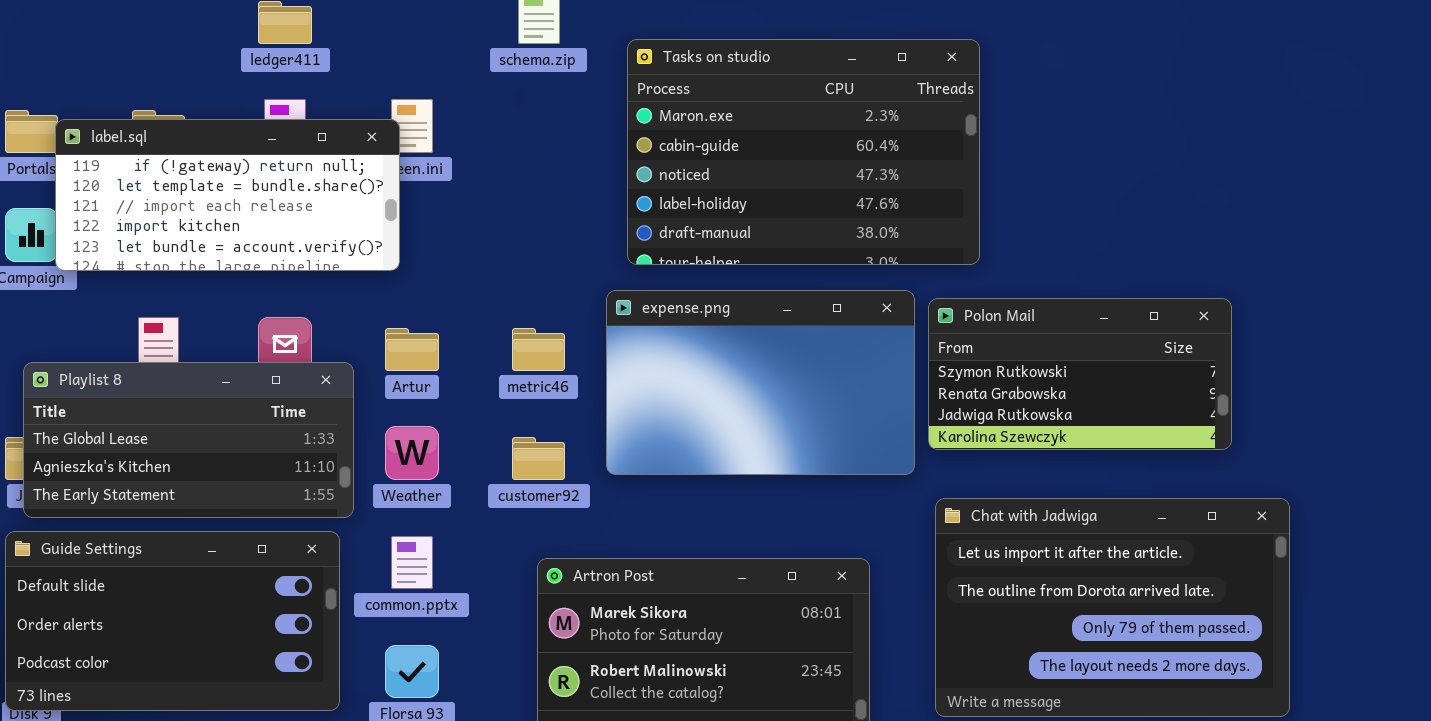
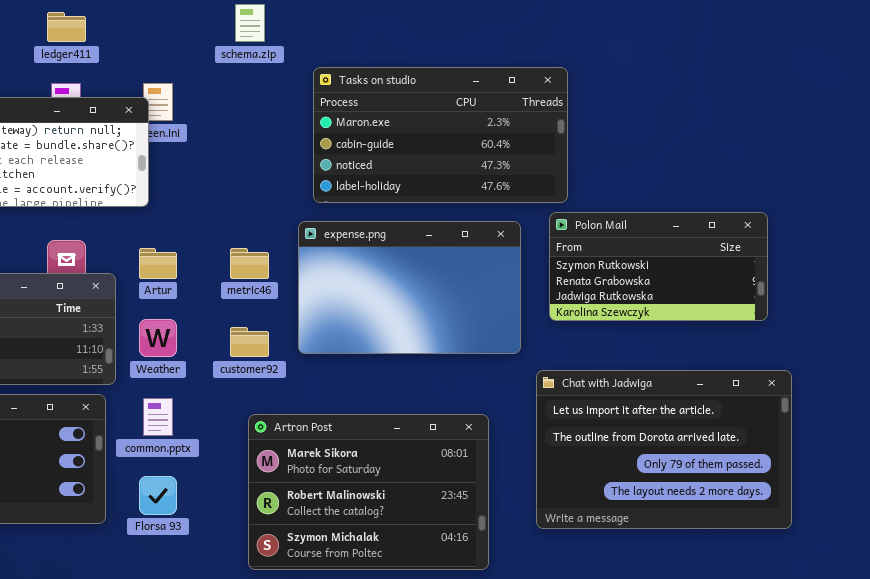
Tasks on studio: [627,39,980,265] -> [313,67,568,203], resized
Polon Mail: [928,298,1232,450] -> [549,212,768,321], moved

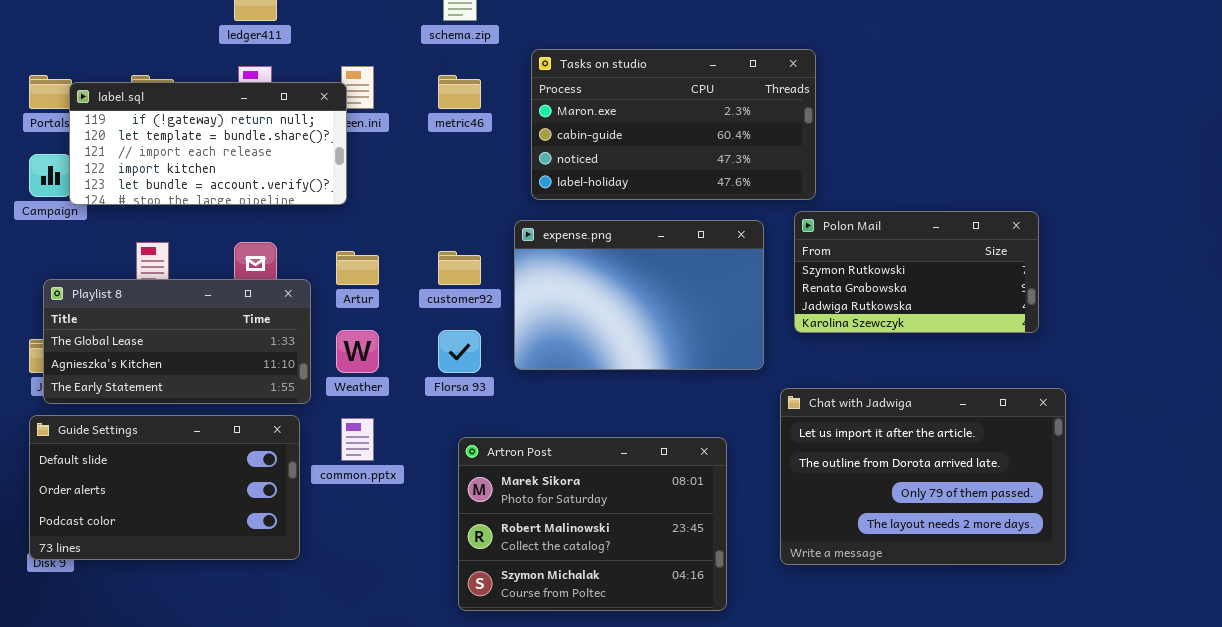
metric46: [230,248,269,279] -> [438,75,481,109], moved
customer92: [230,327,269,357] -> [438,251,481,285], moved
Florsa 93: [139,476,177,515] -> [438,330,481,373], moved

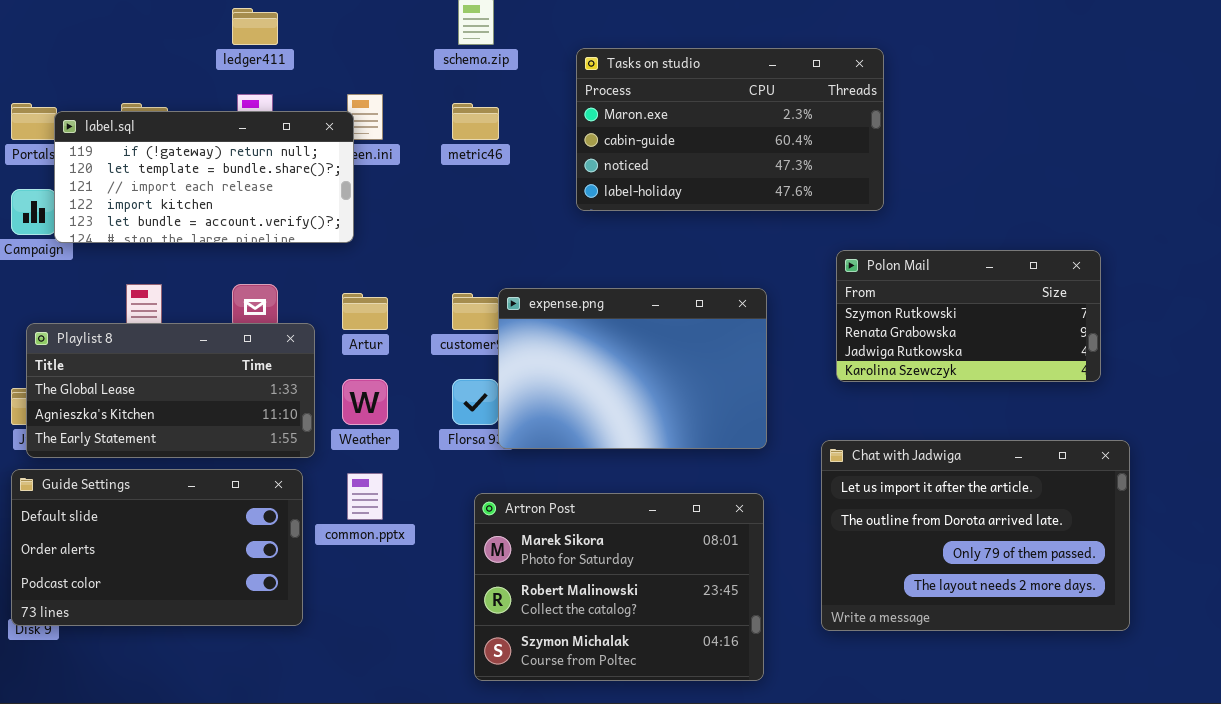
Tasks on studio: [531,49,816,200] -> [576,48,884,211], moved
expense.png: [514,220,764,370] -> [498,288,767,449], moved

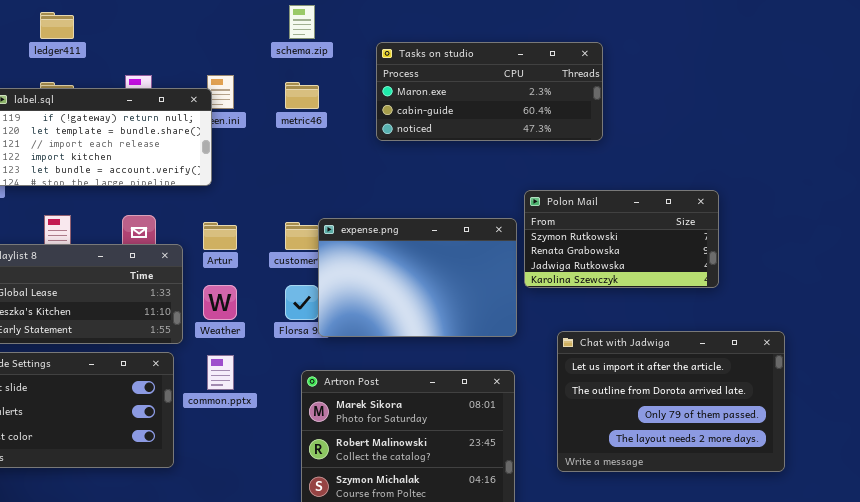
ledger411: [232,8,278,45] -> [40,12,74,39], moved
Tasks on studio: [576,48,884,211] -> [376,42,603,141], resized
Polon Mail: [836,250,1101,382] -> [524,190,719,288], moved

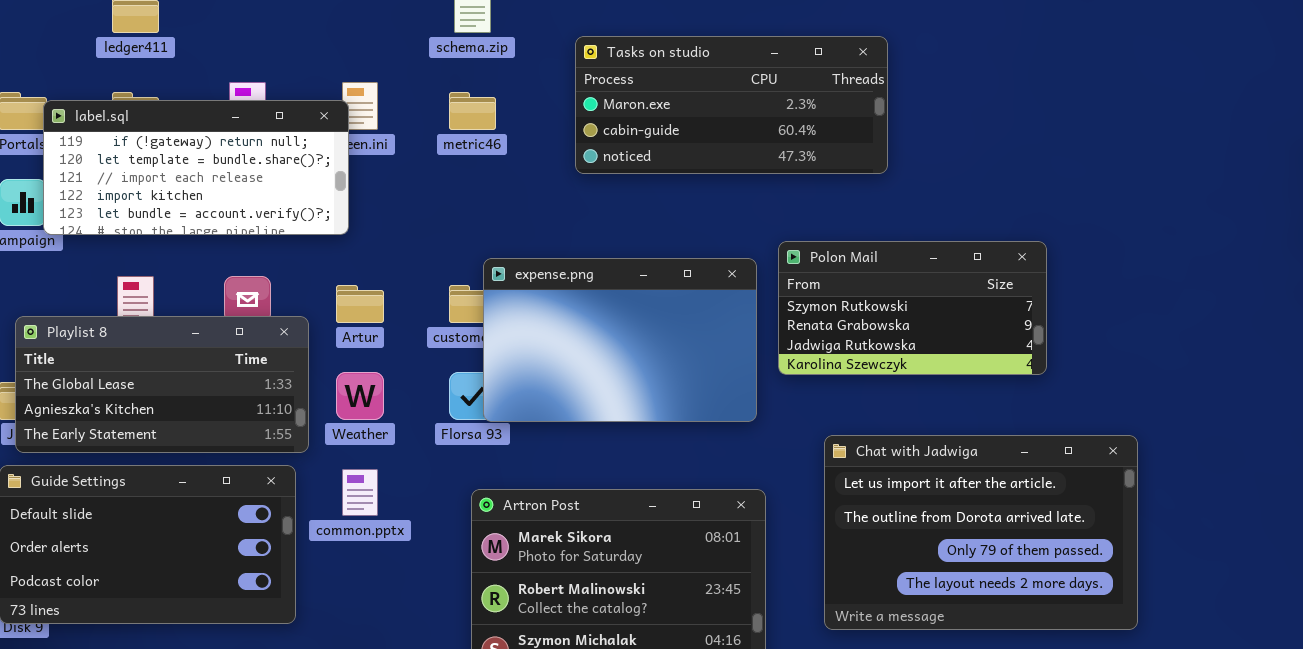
expense.png: [318,218,517,337] -> [483,258,757,422], moved

